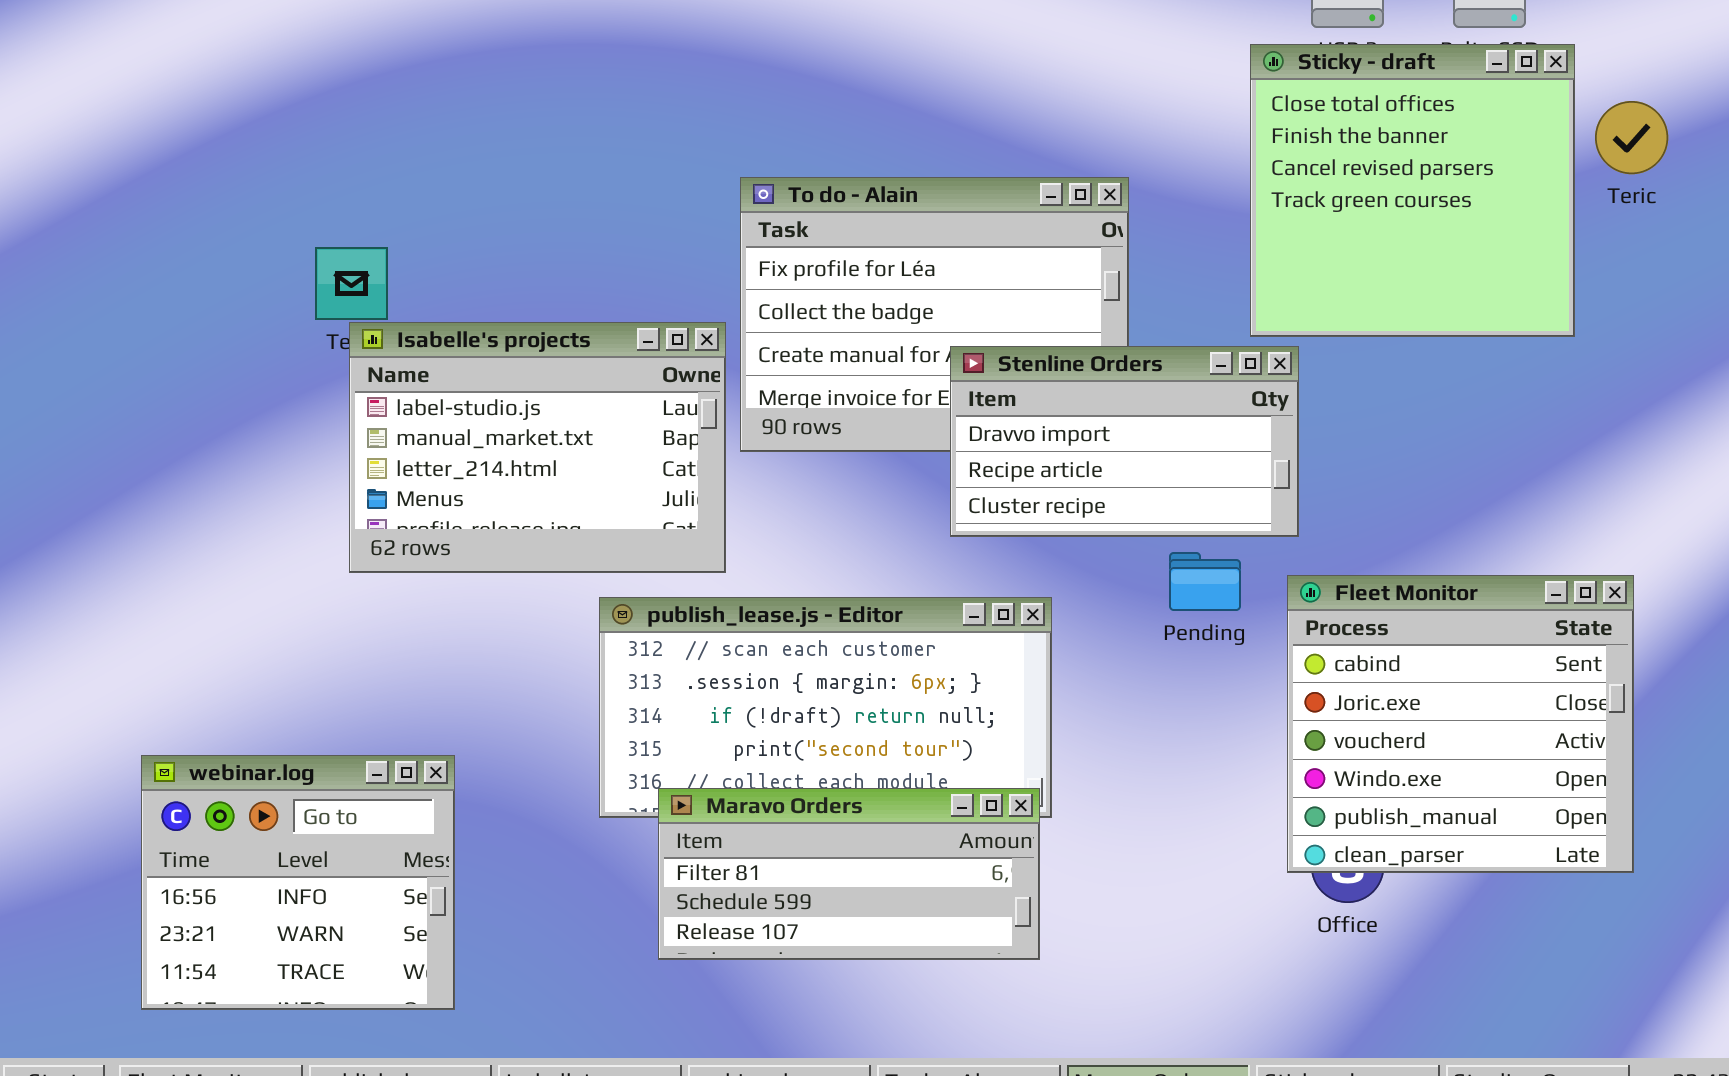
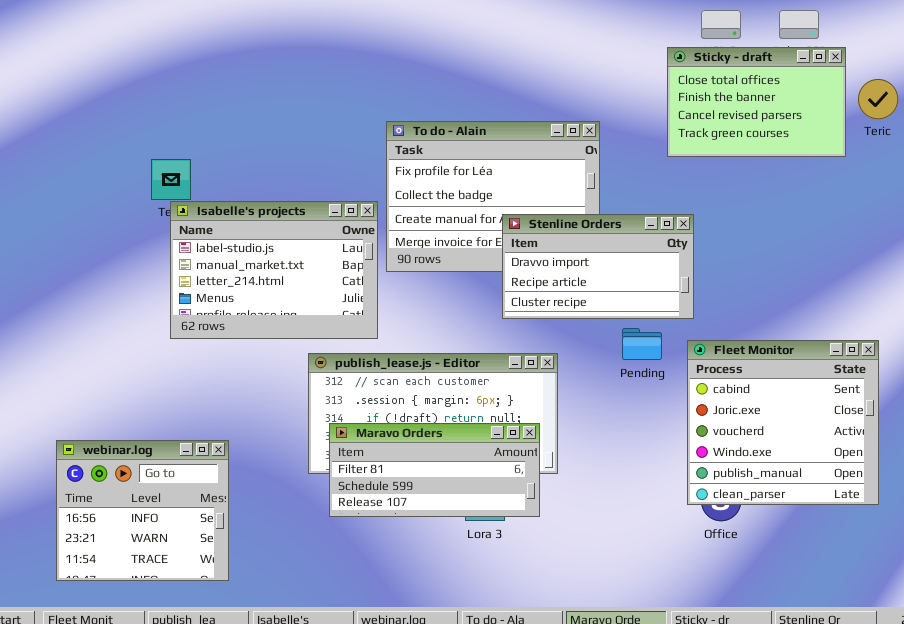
Sticky - draft: [1250,44,1575,337] -> [667,47,846,157], resized
Maravo Orders: [658,788,1040,960] -> [329,423,540,517], moved

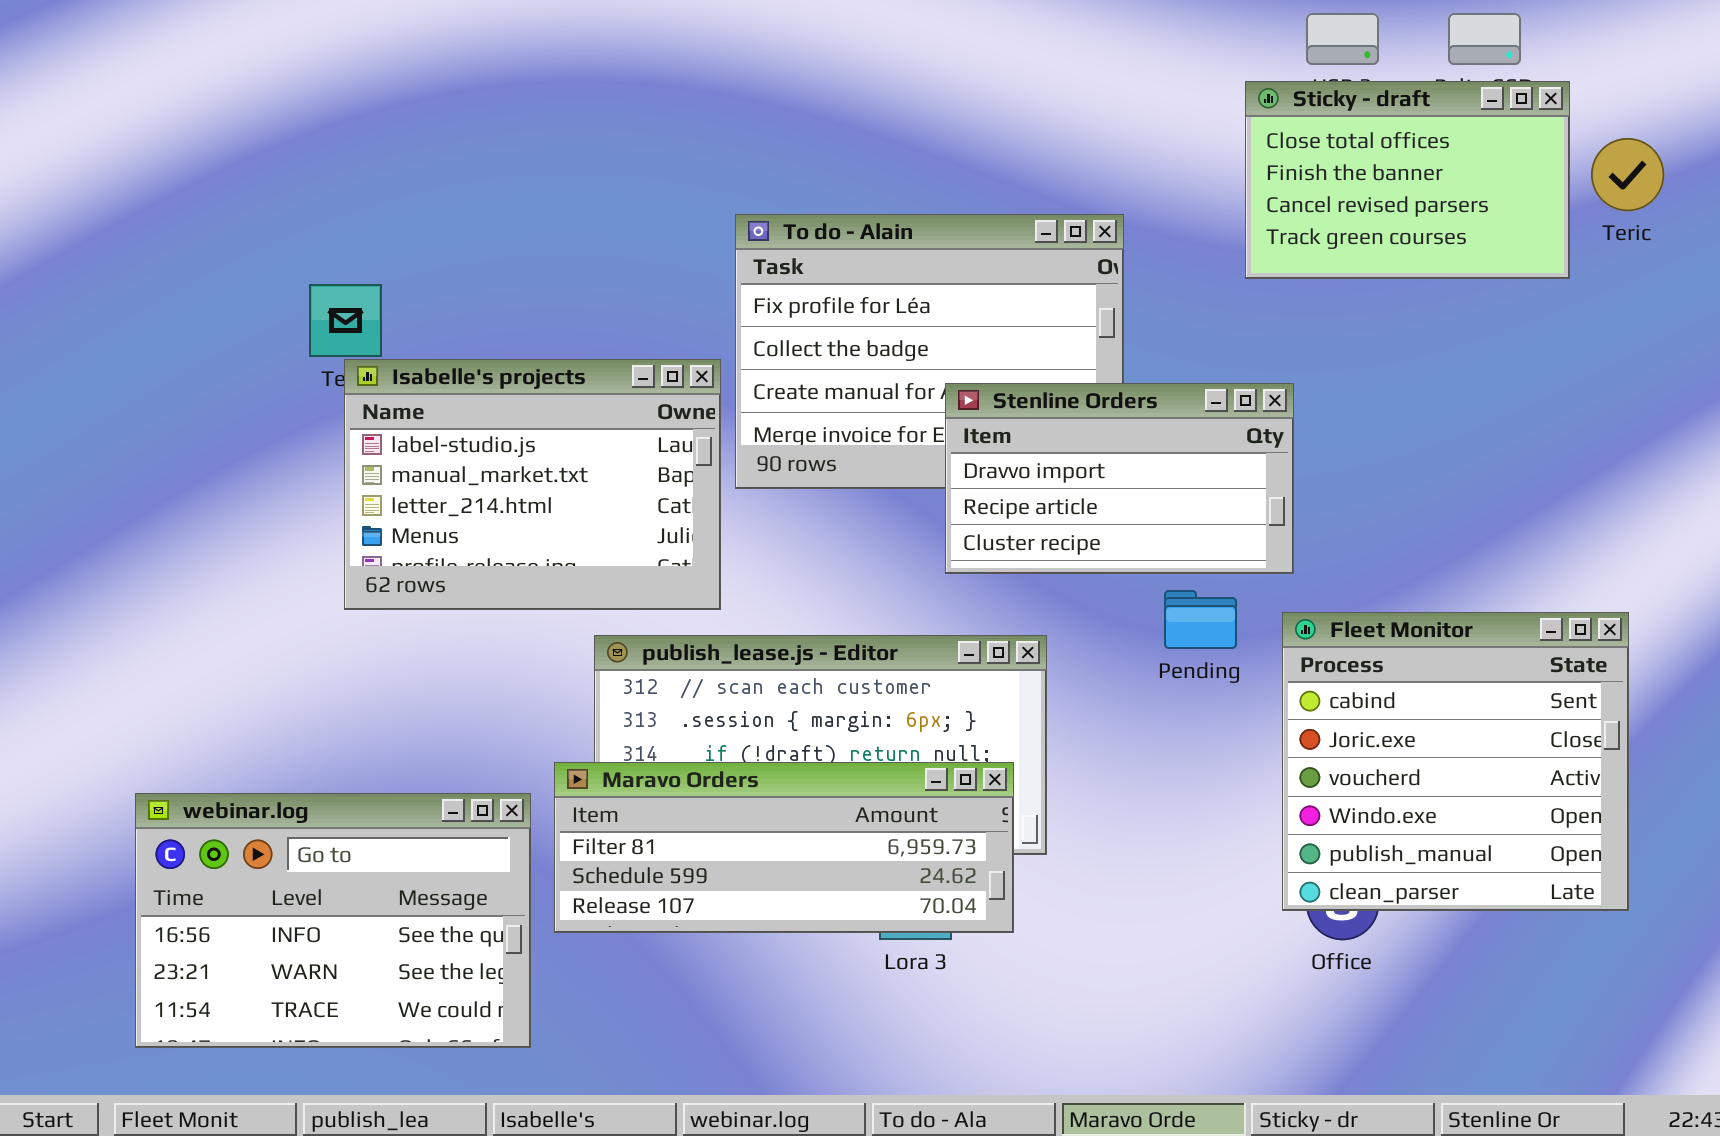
Maravo Orders: [329,423,540,517] -> [554,762,1014,933], resized
webinar.log: [56,440,229,581] -> [135,793,531,1048], resized

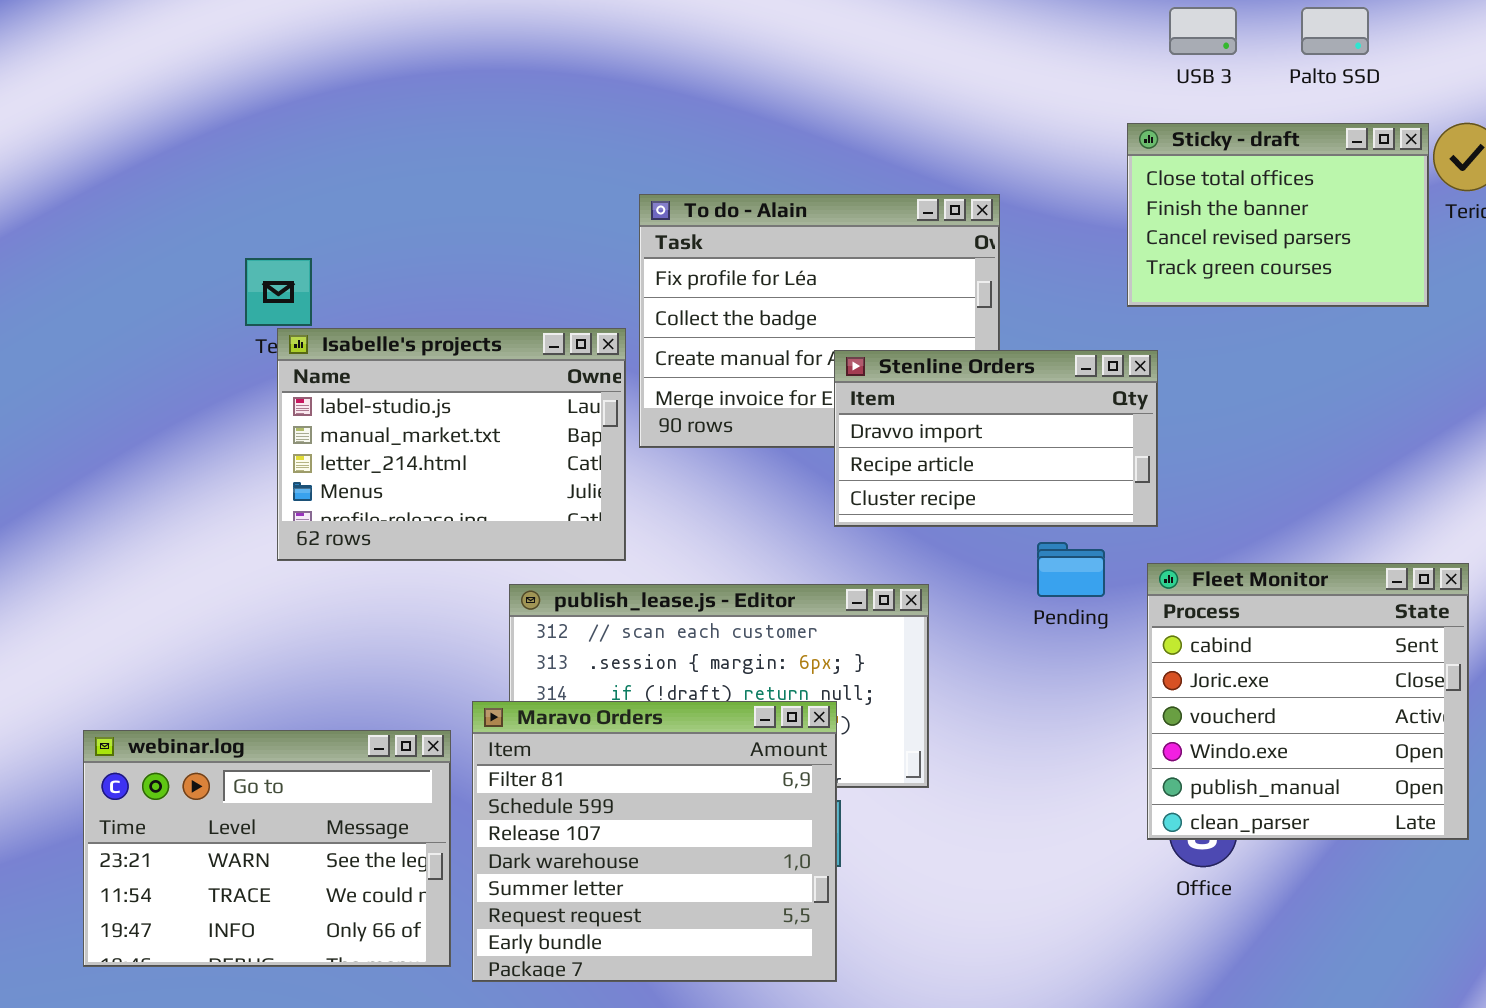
Sticky - draft: [1245,81,1570,279] -> [1127,123,1429,307], moved
Maravo Orders: [554,762,1014,933] -> [472,701,837,982], resized
webinar.log: [135,793,531,1048] -> [83,730,451,967], scrolled down 1 row

